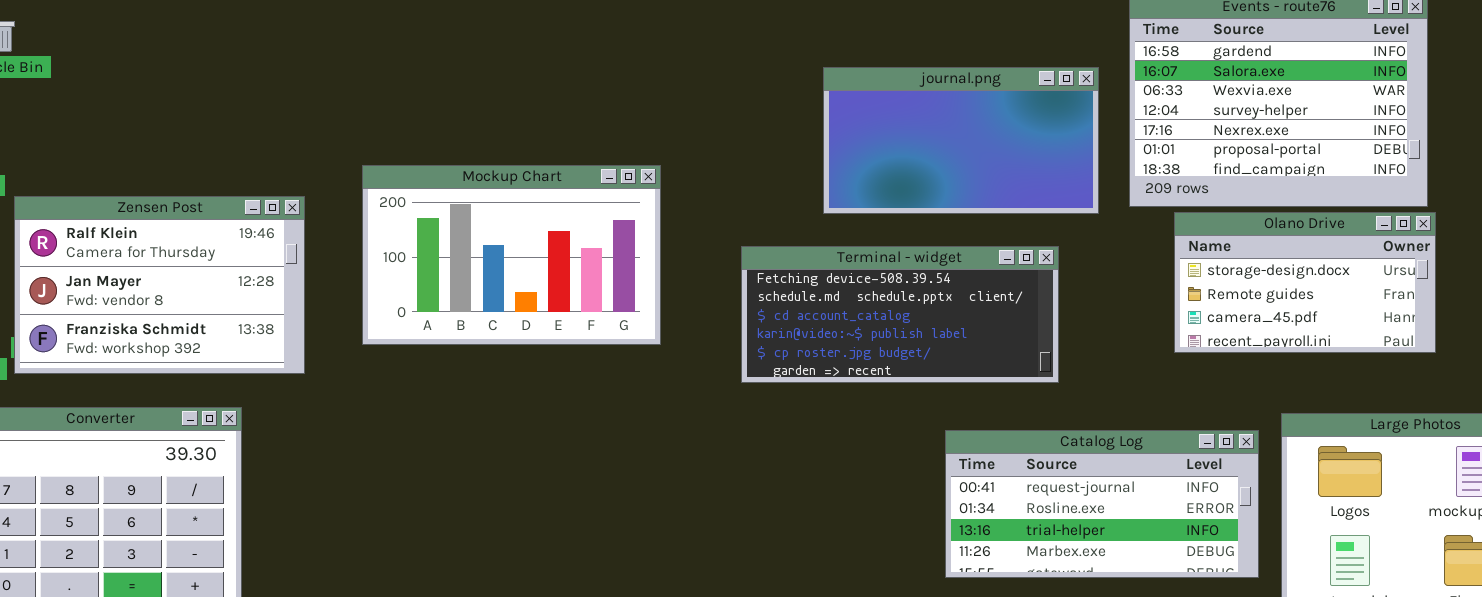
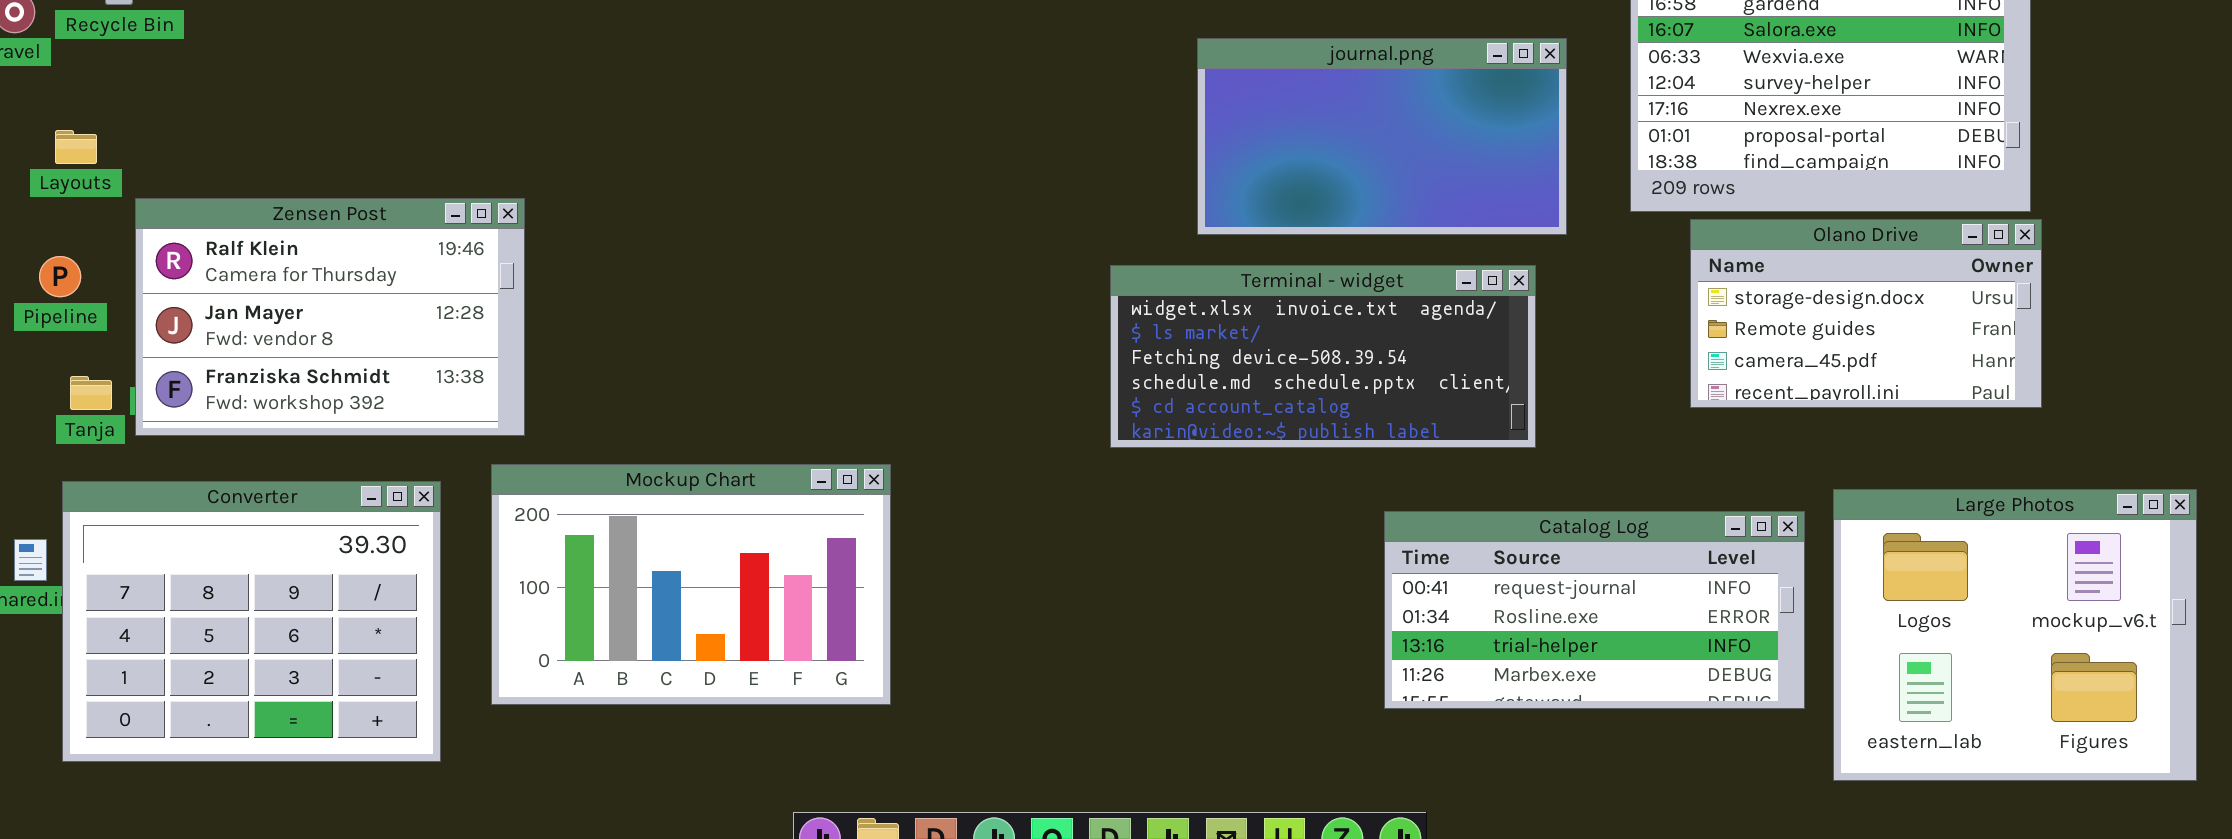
journal.png: [823,67,1099,214] -> [1197,38,1567,235], moved
Mockup Chart: [362,165,661,345] -> [491,464,891,705], moved
Terminal - widget: [741,246,1059,383] -> [1110,265,1536,448], scrolled up 2 rows

